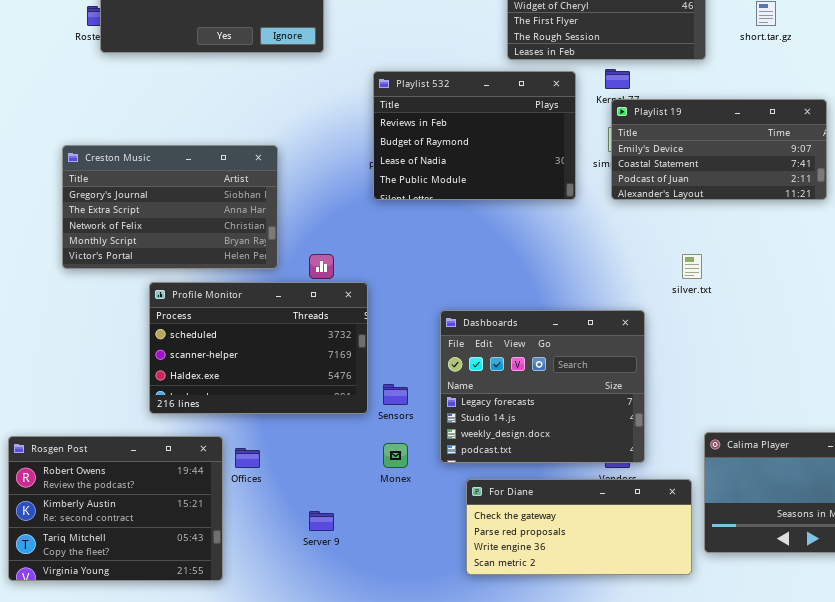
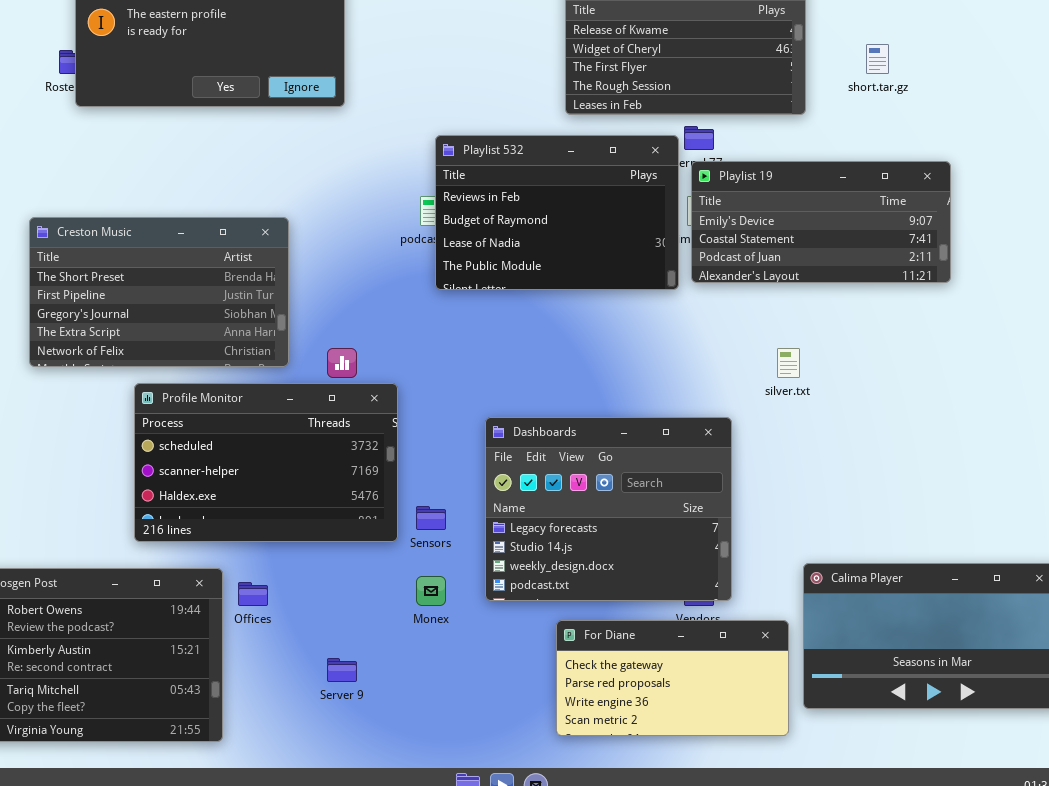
Playlist 532: [373,71,576,200] -> [435,135,679,290], moved
Creston Music: [62,145,278,269] -> [29,217,289,367], scrolled up 2 rows
For Diane: [466,479,692,575] -> [556,620,789,736], resized

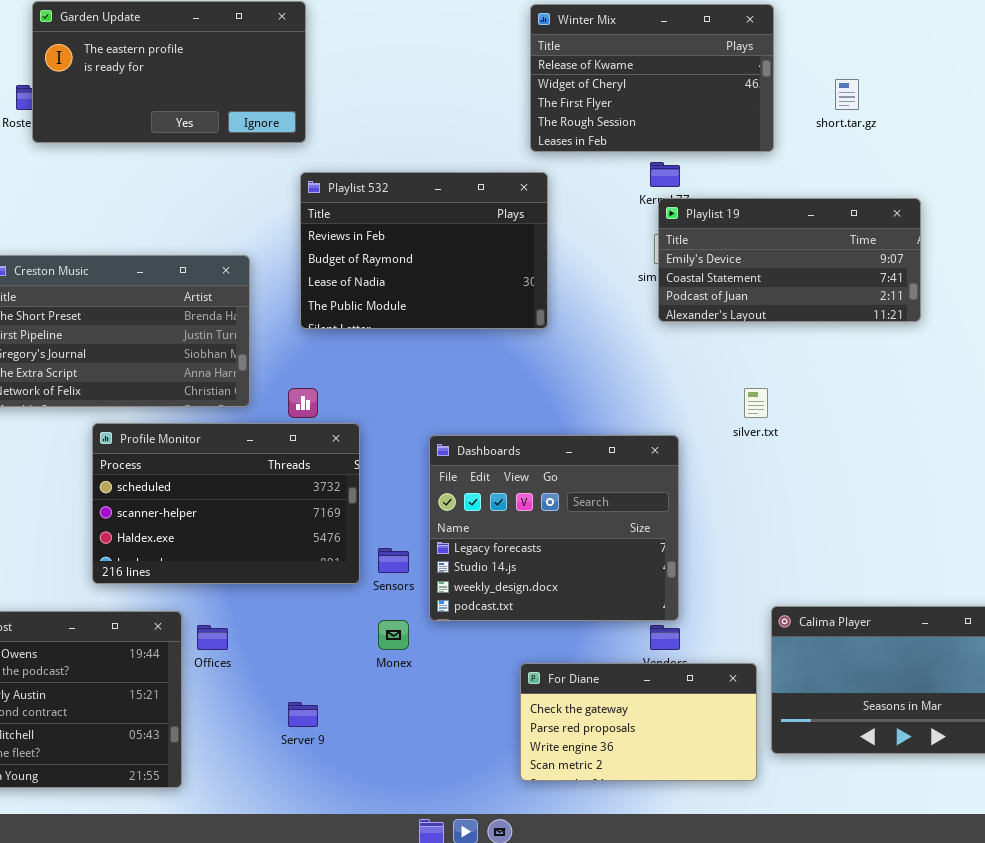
Playlist 532: [435,135,679,290] -> [300,172,548,329], moved
Dashboards: [485,417,732,601] -> [429,435,679,621], moved

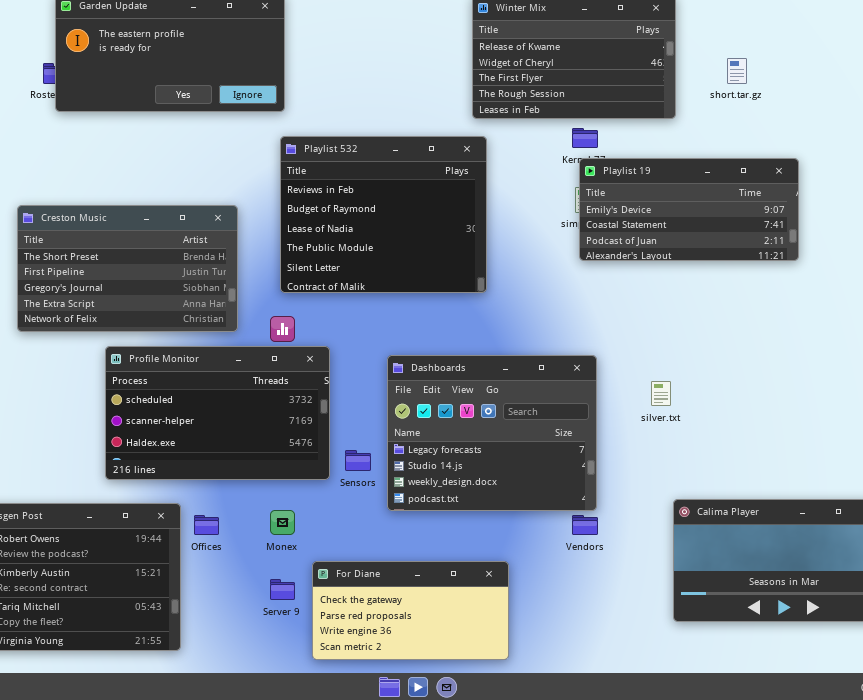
Playlist 532: [300,172,548,329] -> [280,136,487,293], resized
silver.txt: [744,388,768,418] -> [651,381,671,406], moved
Monex: [378,620,409,650] -> [270,510,295,535], moved
For Diane: [520,663,757,781] -> [312,561,509,660], moved

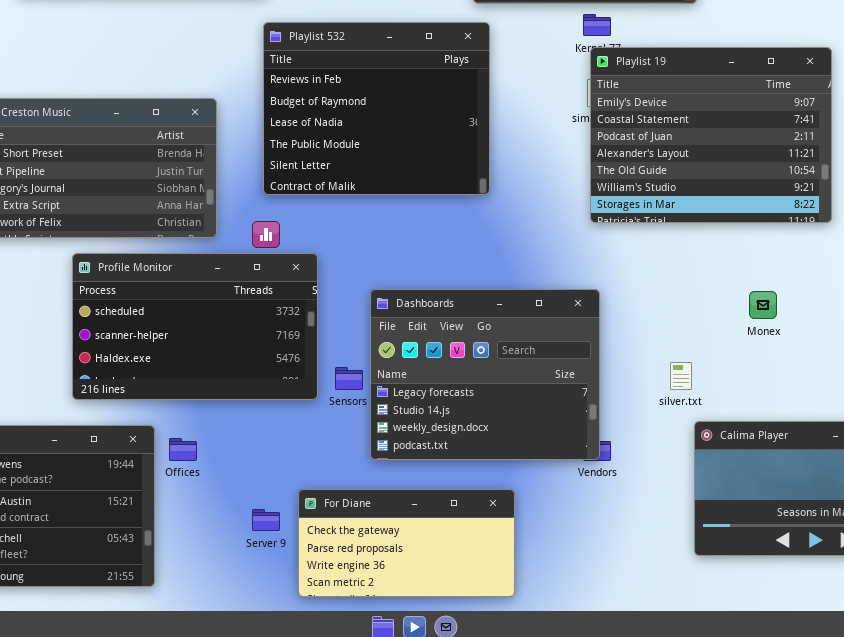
Playlist 19: [579,158,799,261] -> [590,47,832,223], resized
Dashboards: [387,355,597,511] -> [370,289,600,460], moved
silver.txt: [651,381,671,406] -> [670,362,692,390], moved
Monex: [270,510,295,535] -> [749,291,777,319], moved

